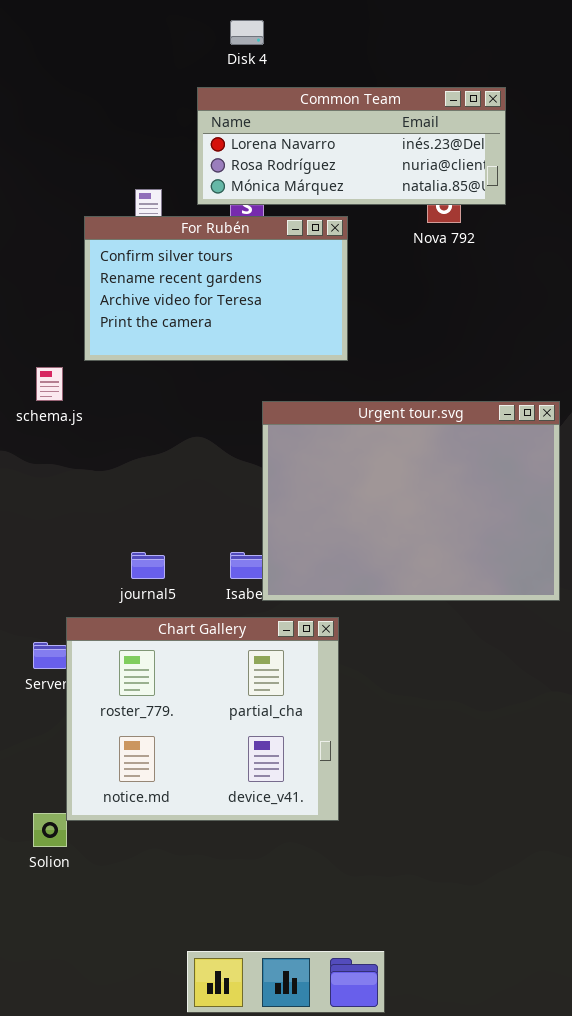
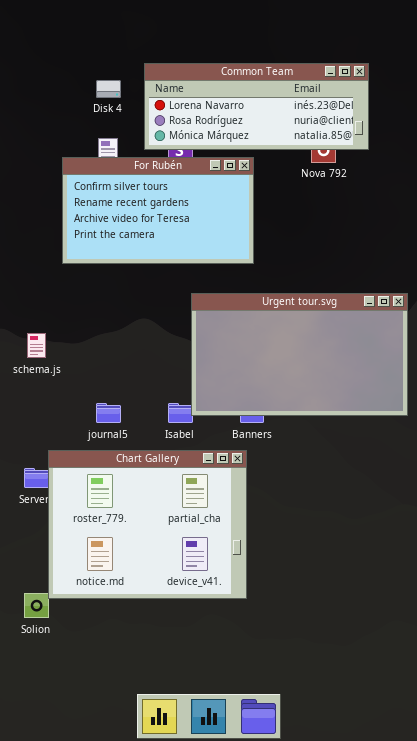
Disk 4: [230,20,264,45] -> [96,80,121,98], moved
schema.js: [36,367,63,401] -> [27,333,46,358], moved
Urgent tour.svg: [262,401,560,601] -> [191,293,408,416], resized

